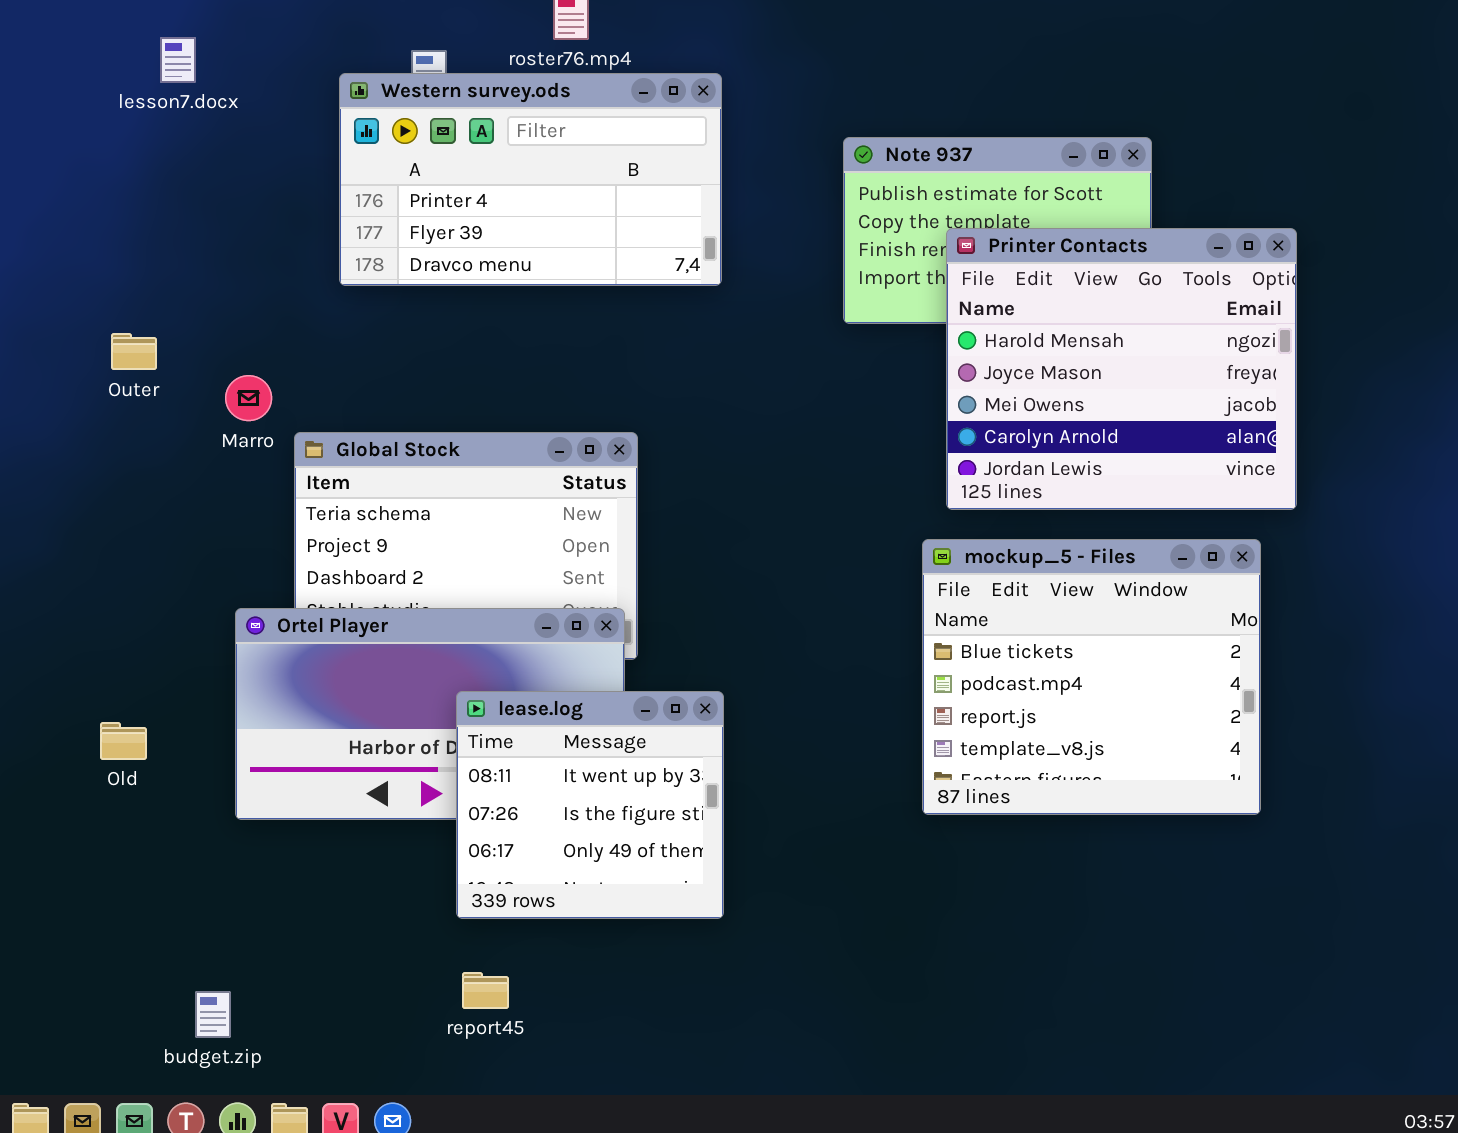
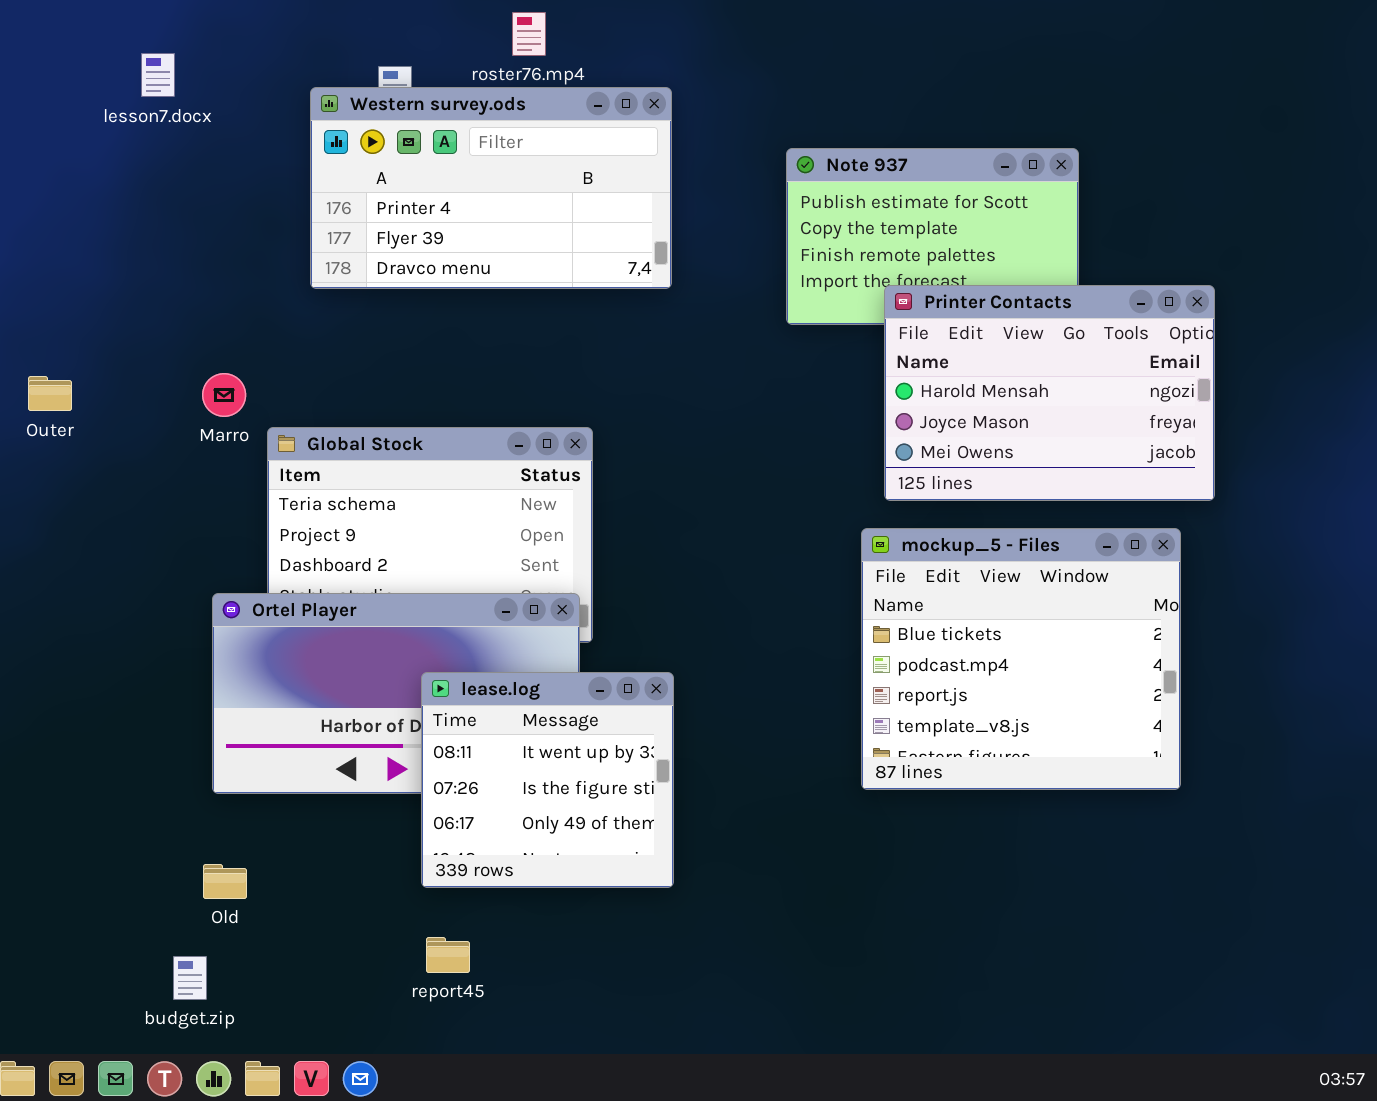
Printer Contacts: [946,228,1297,510] -> [884,285,1215,501], resized
Outer: [111,333,157,370] -> [28,376,72,411], moved
Old: [100,722,147,760] -> [203,864,247,899], moved

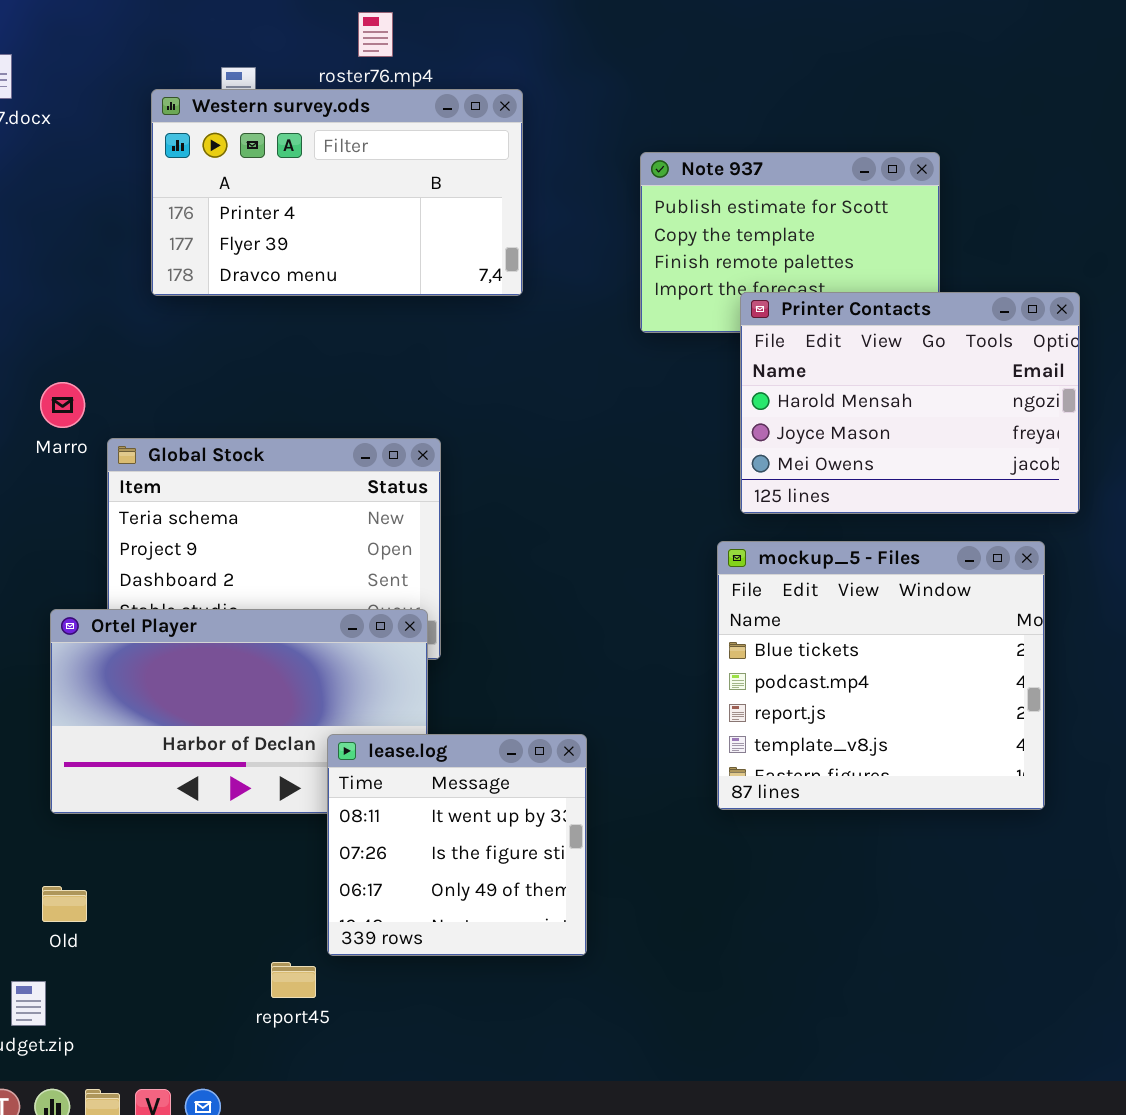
lease.log: [421,672,674,888] -> [327,734,587,956], moved

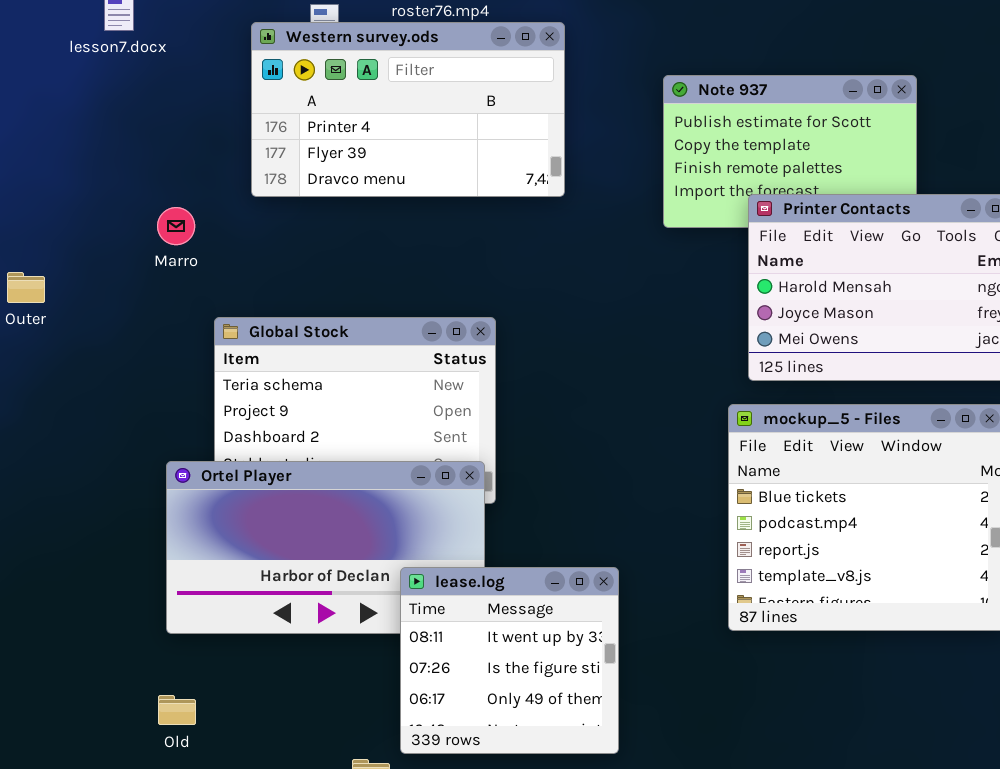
Marro: [40,382,85,428] -> [157,207,195,245], moved

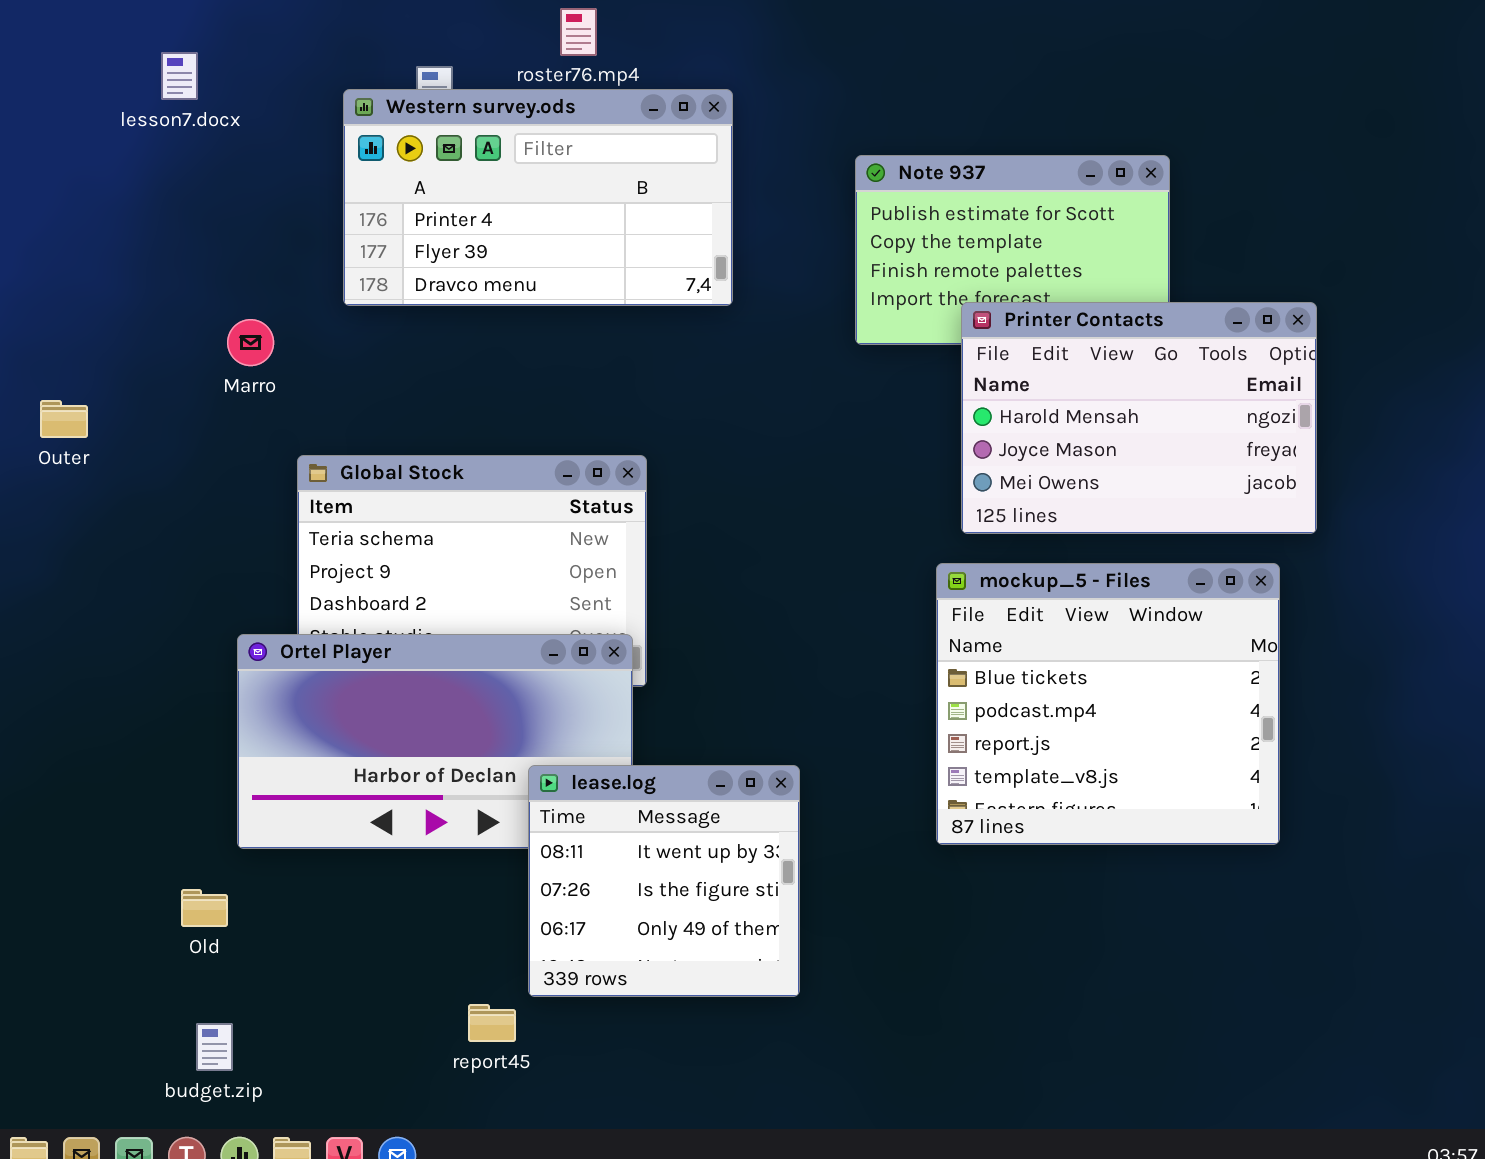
Old: [158,695,196,725] -> [181,889,228,927], moved

